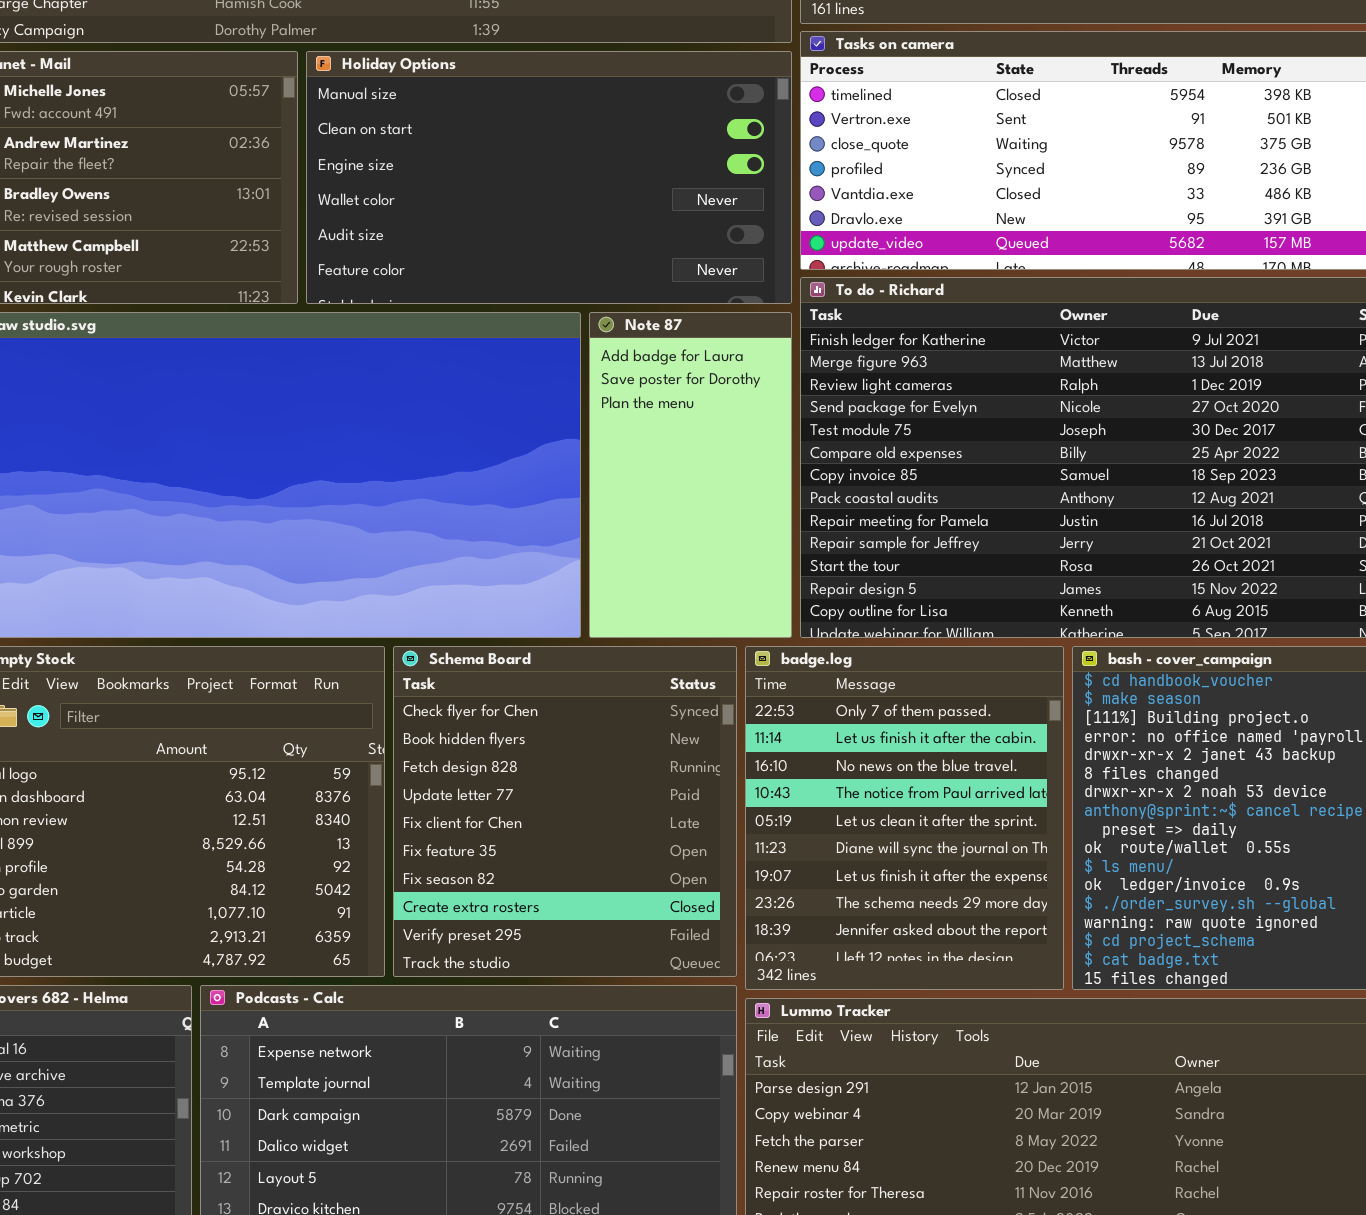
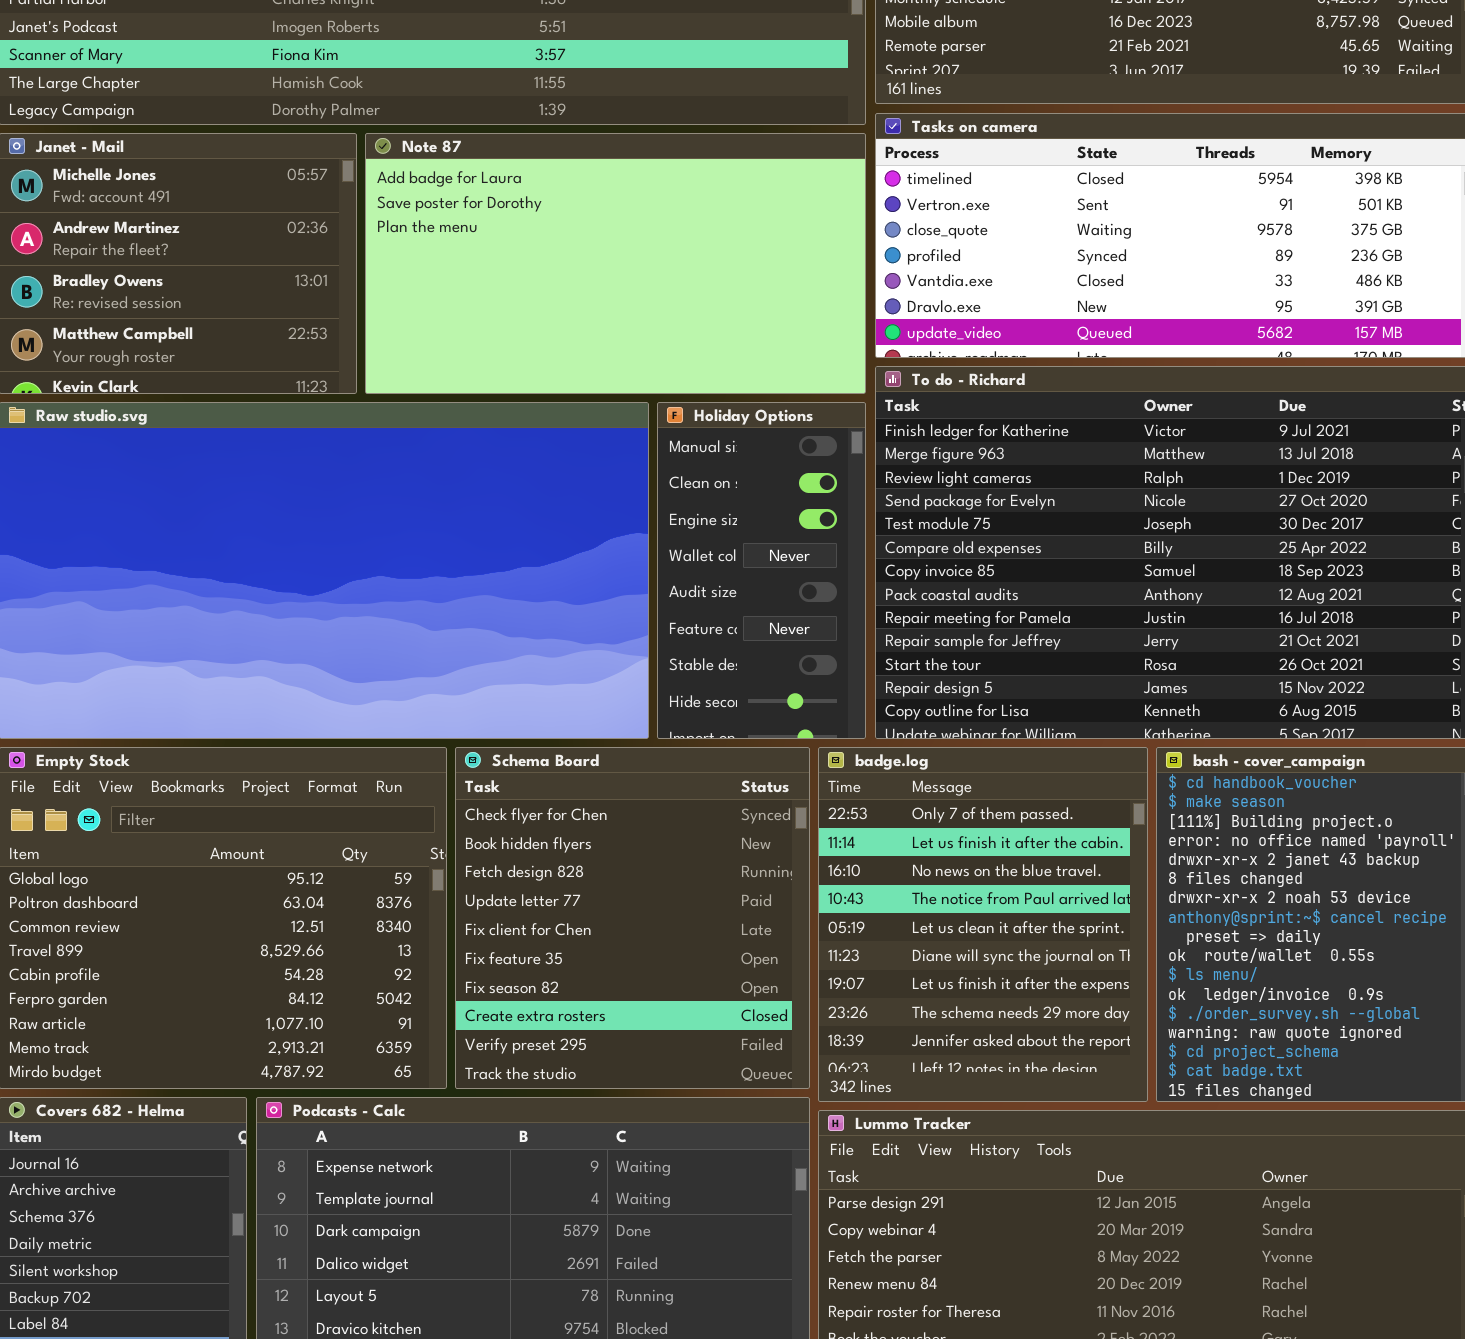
Holiday Options: [306,51,792,304] -> [657,402,866,739], moved, resized
Note 87: [589,312,792,638] -> [365,133,866,394], moved, resized

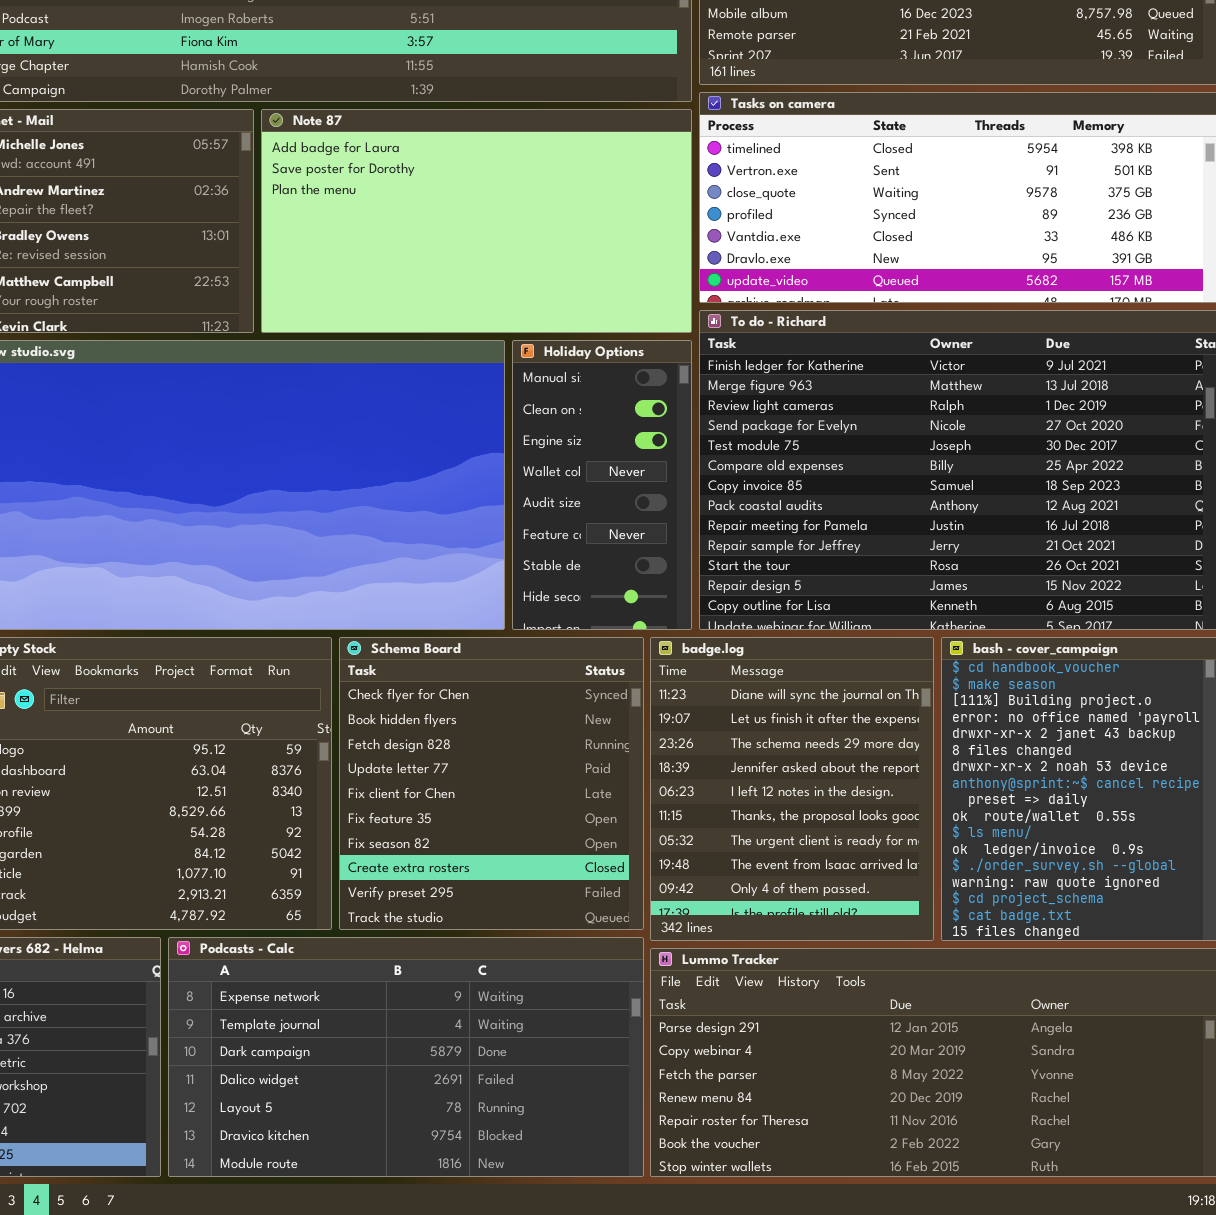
badge.log: [818,747,1148,1102] -> [650,637,934,941], scrolled down 5 rows

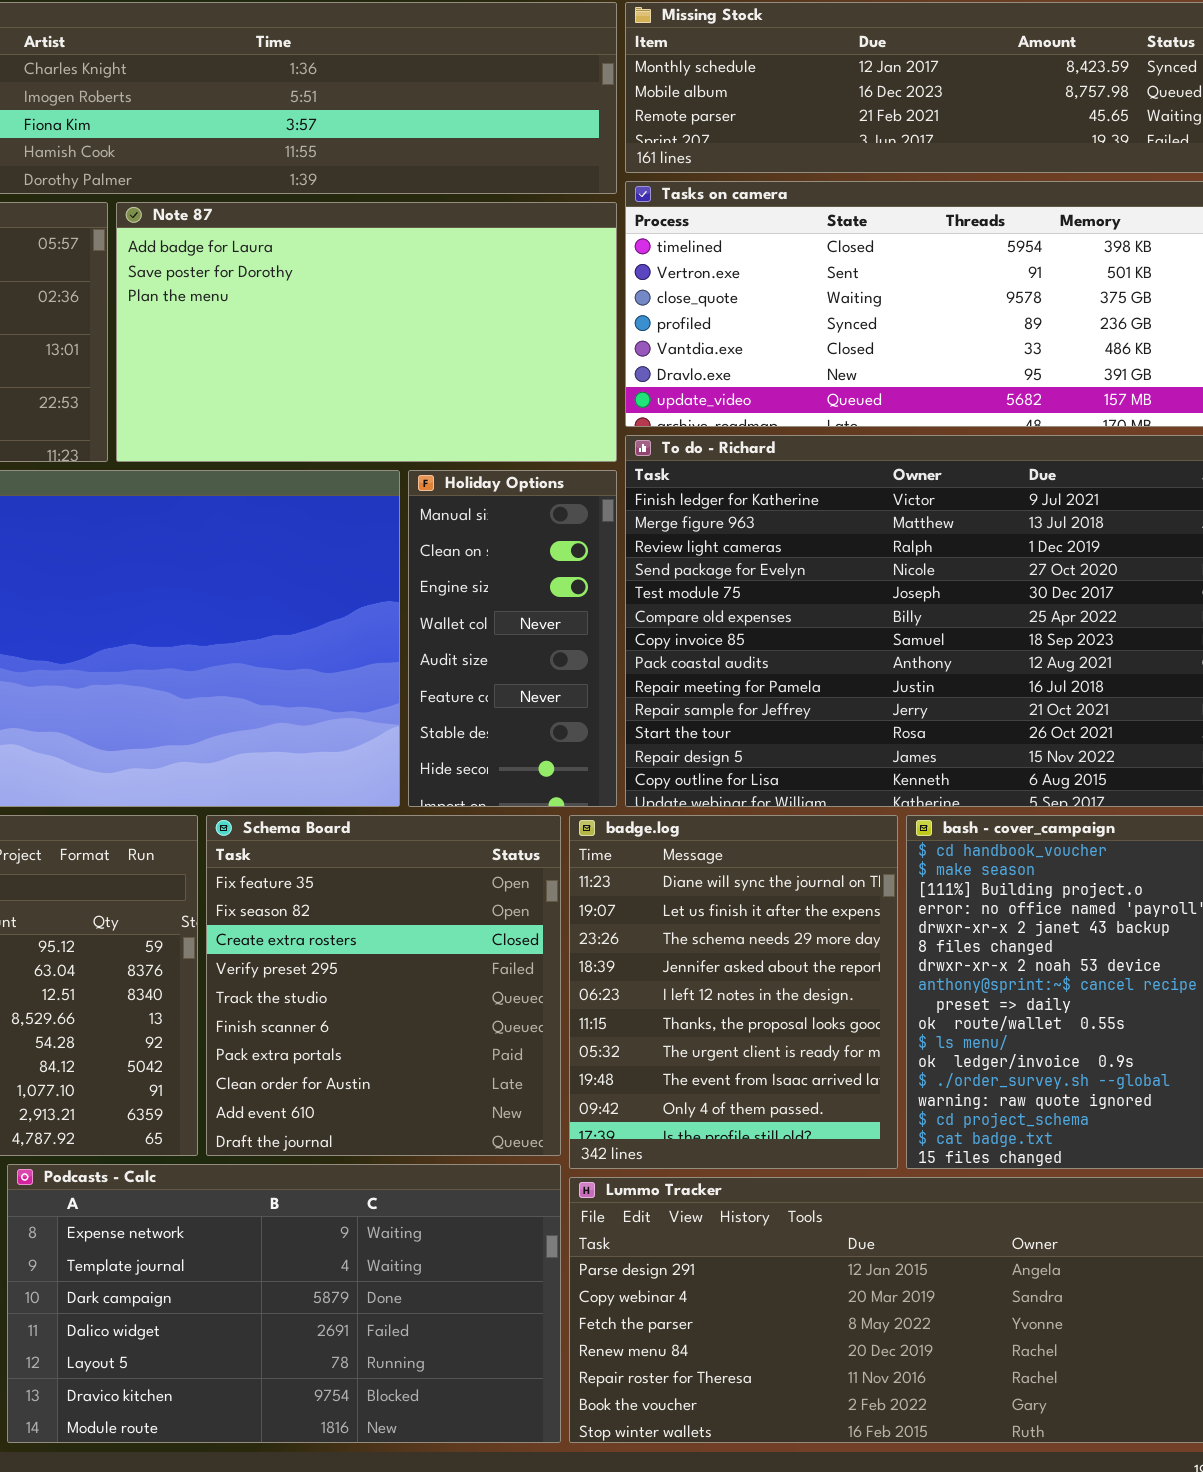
Schema Board: [339,637,644,930] -> [206,815,561,1156], scrolled down 5 rows

